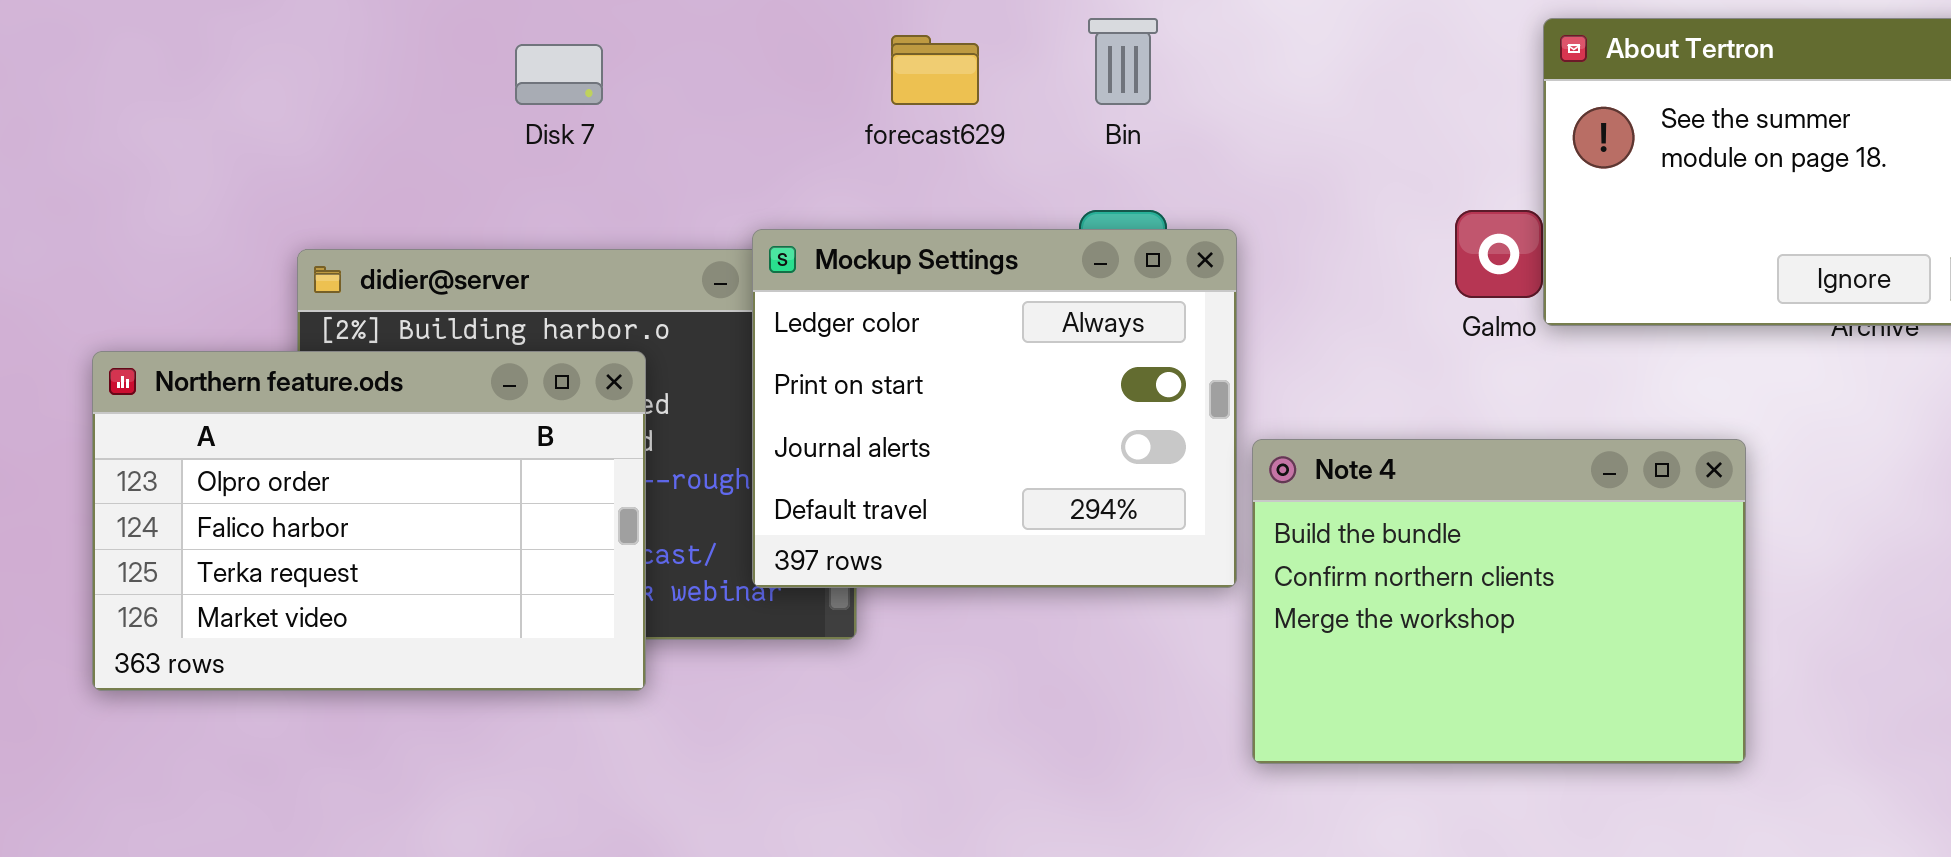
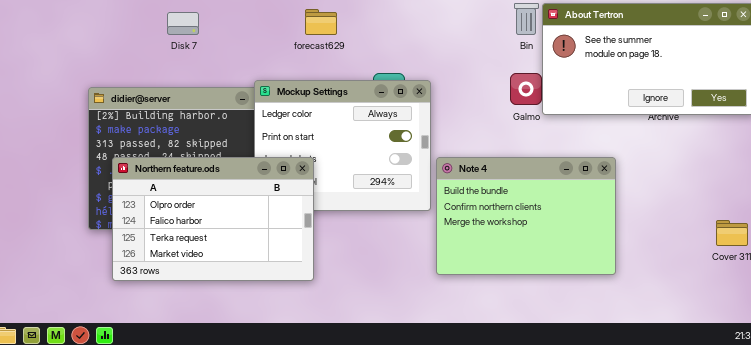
Bin: [1088,18,1158,105] -> [514,3,539,35], moved
Northern feature.ods: [92,351,646,691] -> [112,157,314,281], moved

